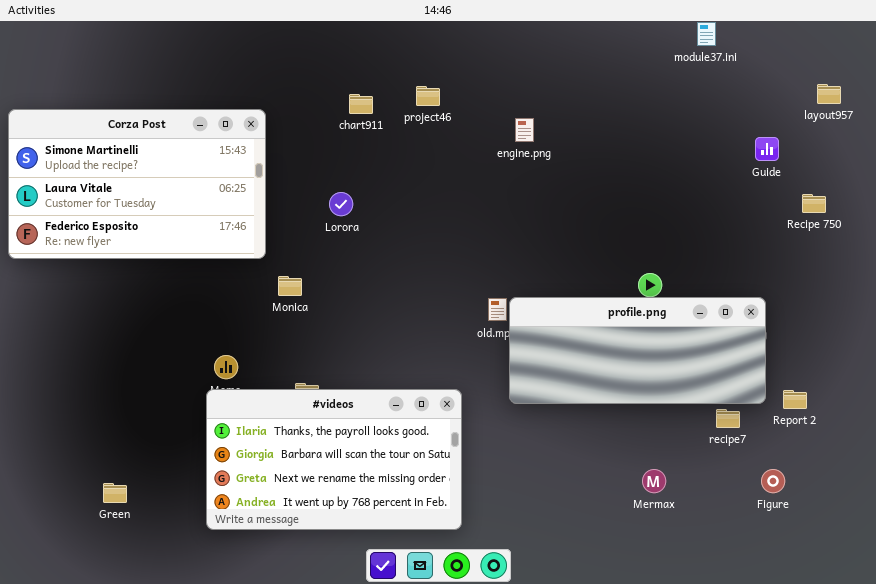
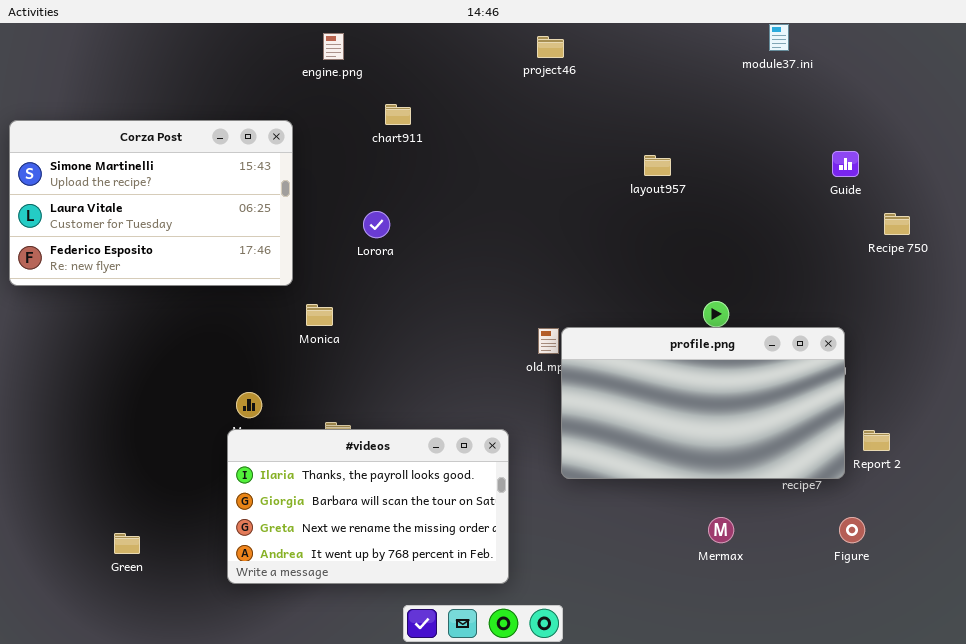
layout957: [817,84,841,104] -> [644,155,671,176], moved
project46: [416,86,440,106] -> [537,36,564,58], moved
engine.png: [515,118,534,142] -> [323,33,344,60], moved
profile.png: [509,297,766,404] -> [561,327,845,479], resized

